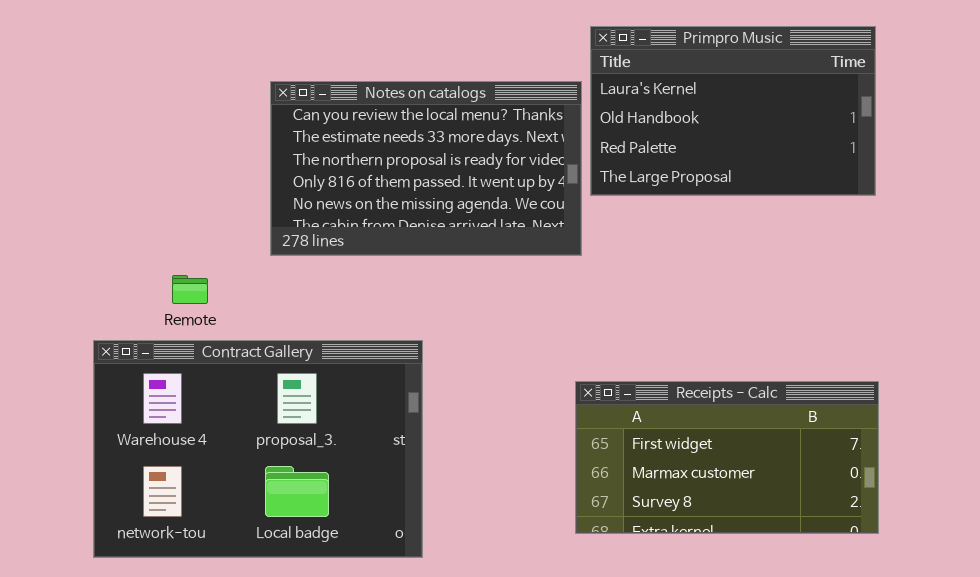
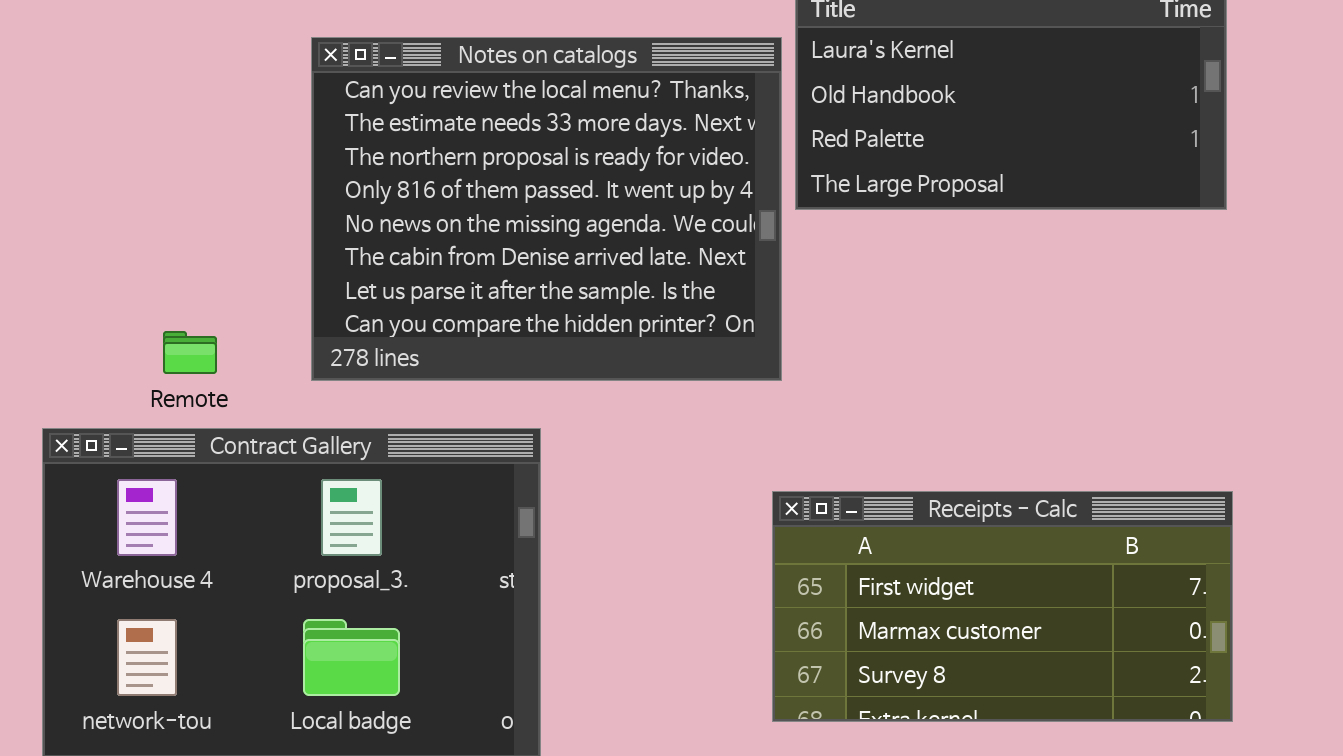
Notes on catalogs: [270,81,582,256] -> [311,37,782,381], resized

